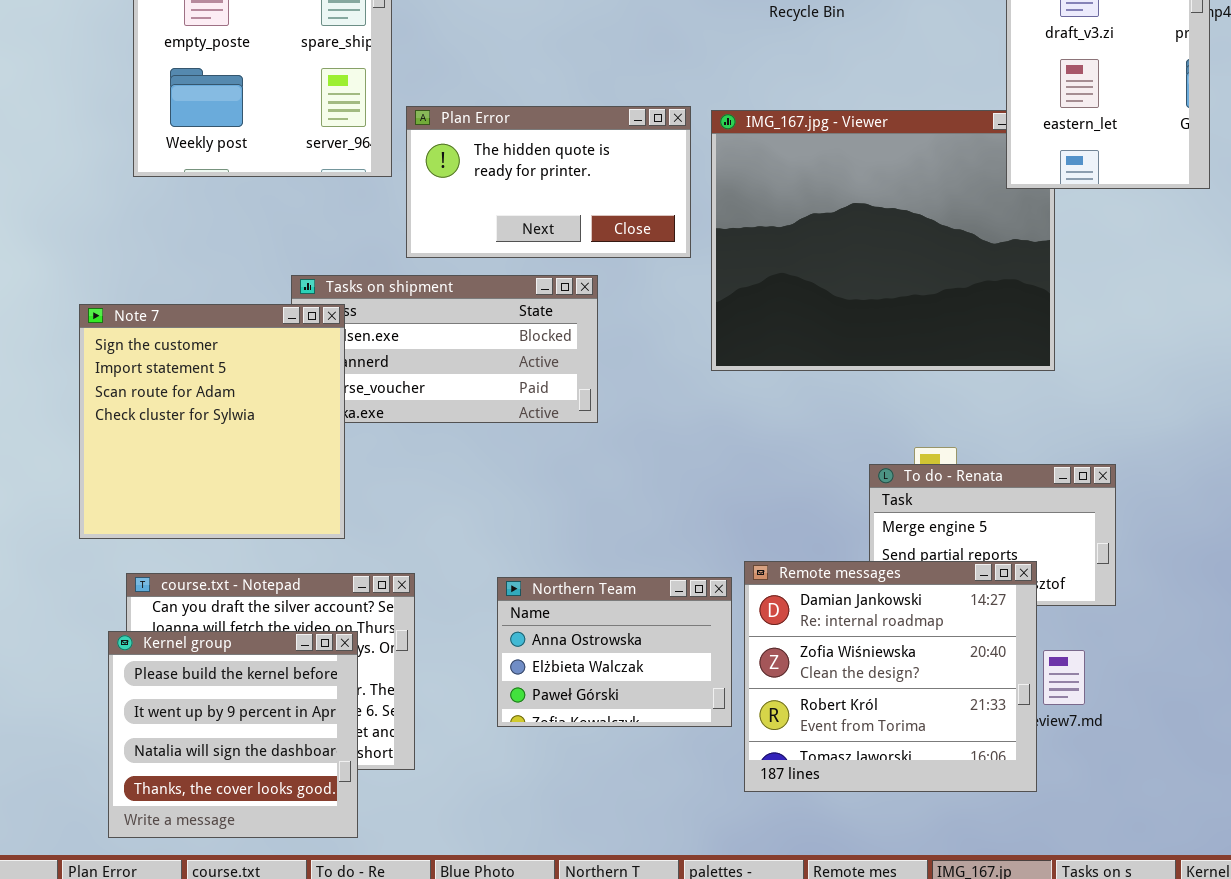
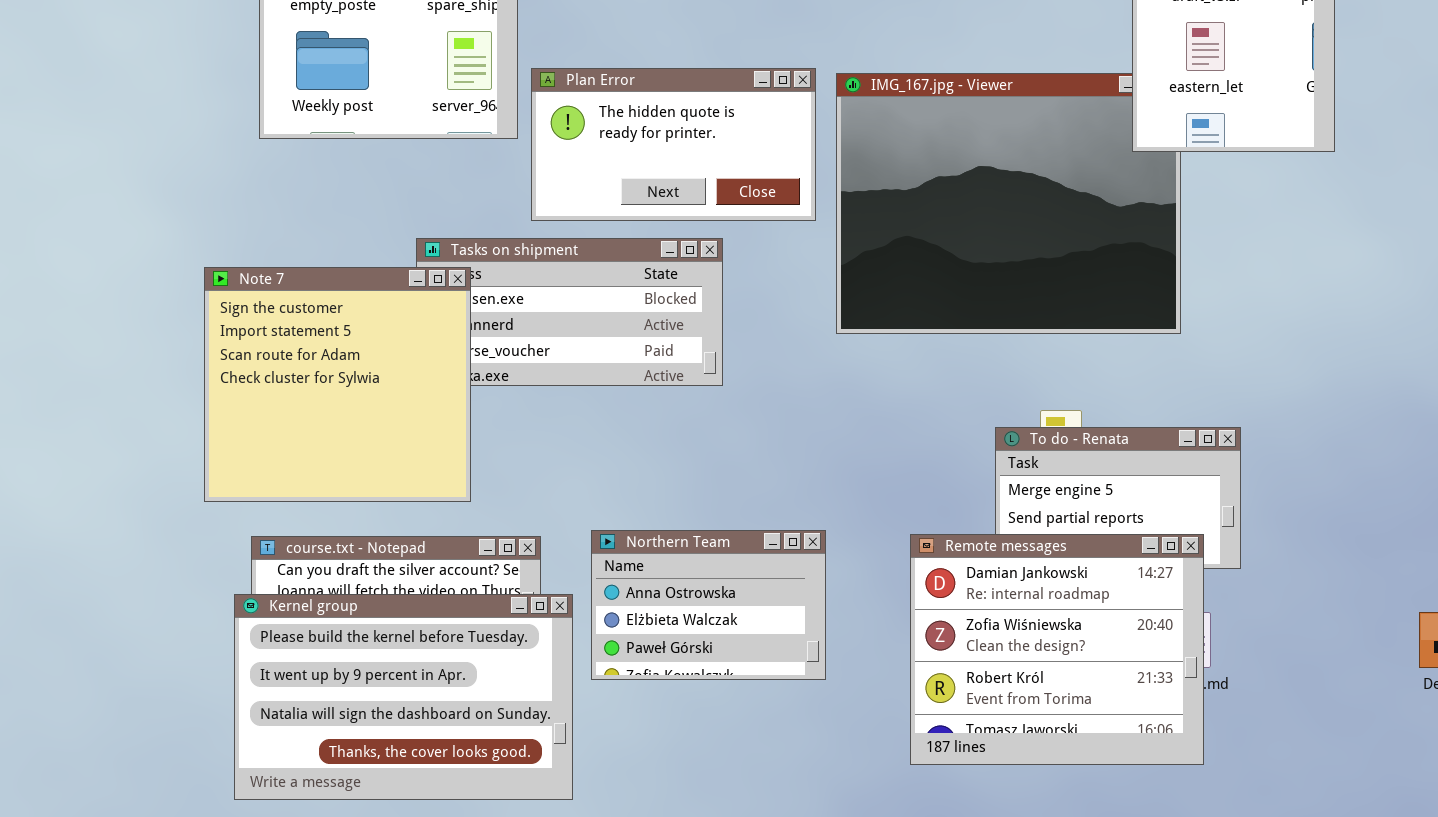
Remote messages: [744,561,1037,792] -> [910,534,1204,765], moved
Northern Team: [497,577,732,727] -> [591,530,826,680], moved
Kernel group: [108,631,358,838] -> [234,594,573,800], resized

